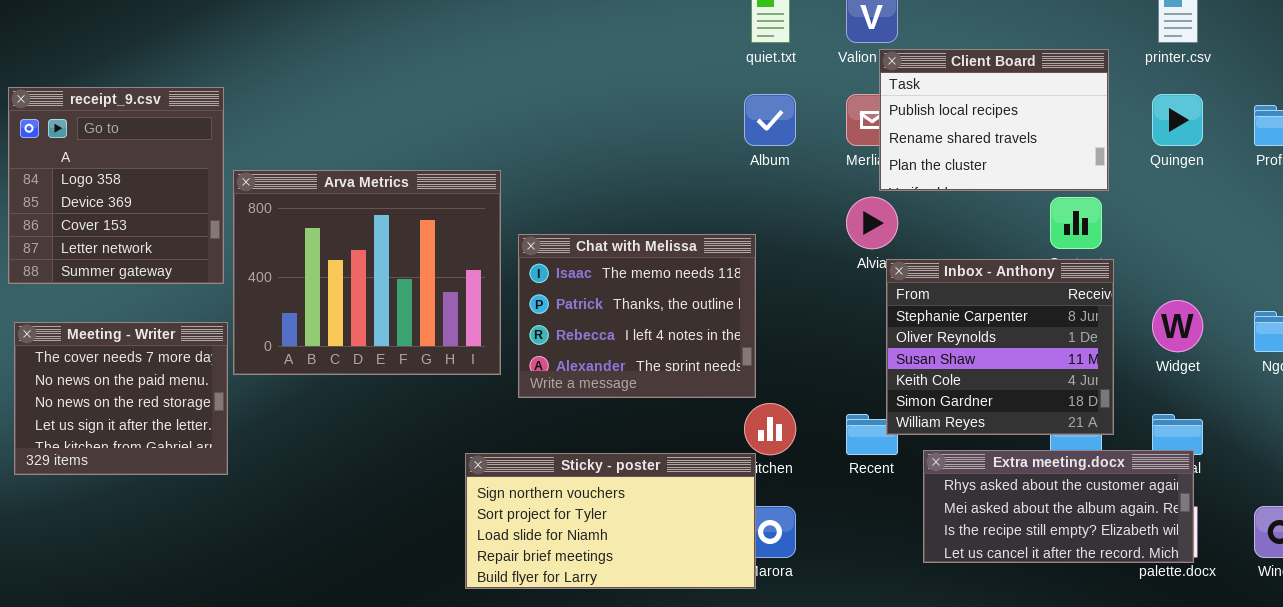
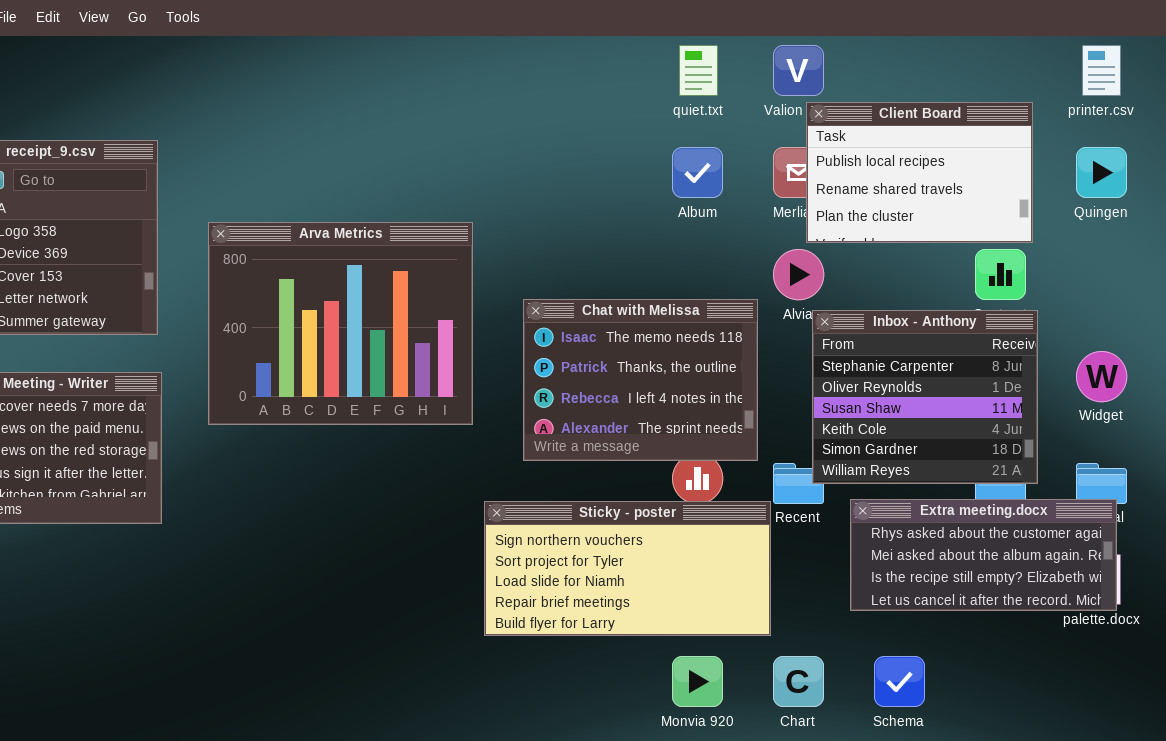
Arva Metrics: [233,170,501,375] -> [208,222,473,425], moved
Chat with Melissa: [518,234,756,398] -> [523,299,758,461], moved
Sticky - poster: [465,453,756,589] -> [484,501,771,636], moved

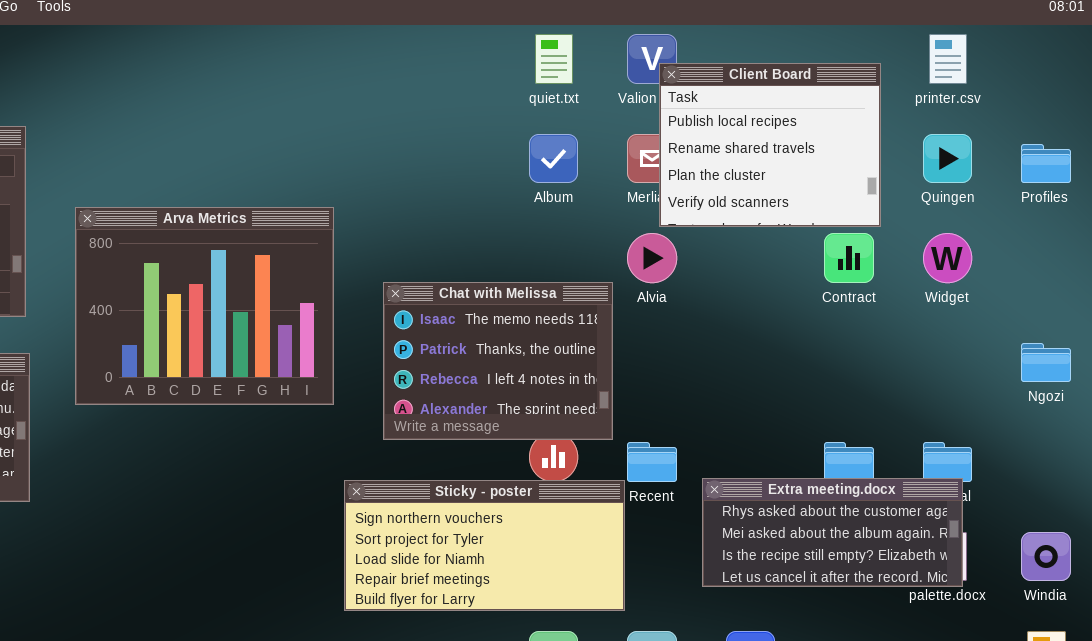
Client Board: [806,102,1033,243] -> [659,63,881,227], resized
Inbox - Anthony: [812,310,1038,484] -> none, closed
Widget: [1076,351,1127,402] -> [923,233,972,283], moved

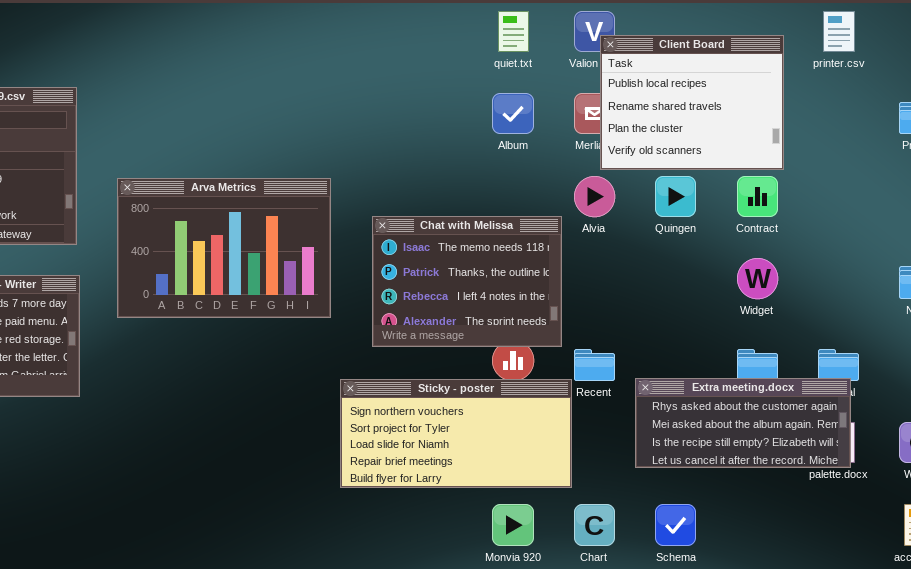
Quingen: [923,134,972,183] -> [655,176,696,217], moved
Arva Metrics: [75,207,334,405] -> [117,178,331,318], resized
Widget: [923,233,972,283] -> [737,258,778,299], moved

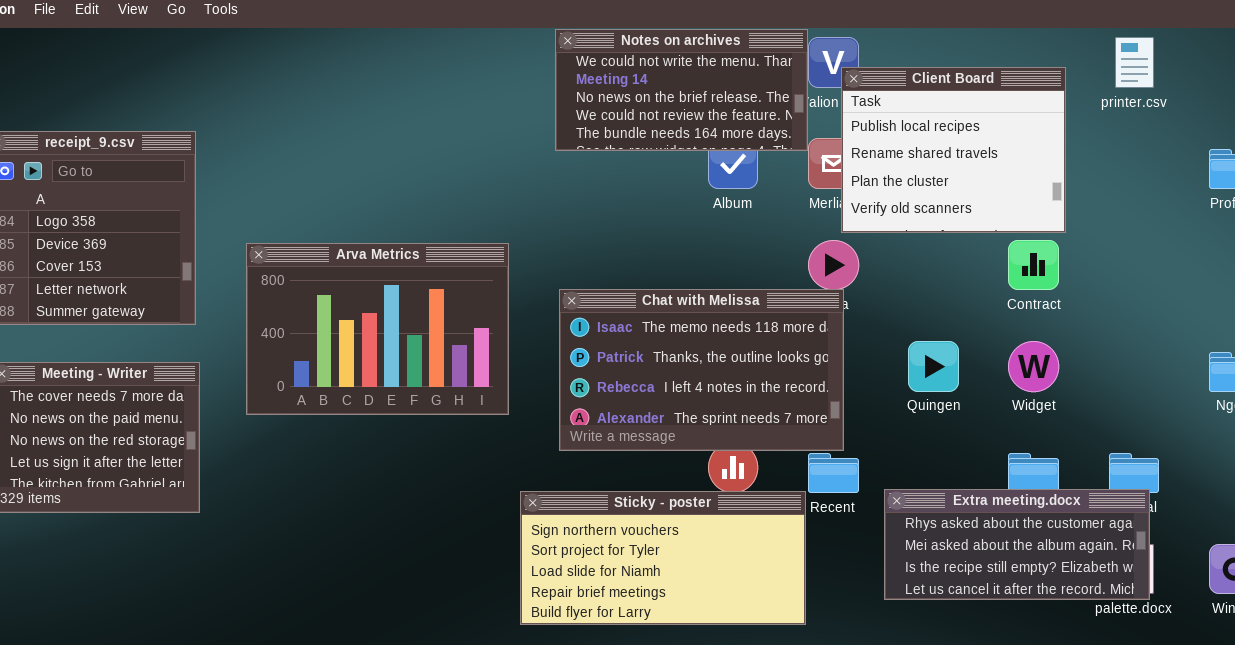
Notes on archives: none -> [555,29,808,151], opened
Quingen: [655,176,696,217] -> [908,341,959,392], moved
Chat with Melissa: [372,216,562,347] -> [559,289,844,451], resized

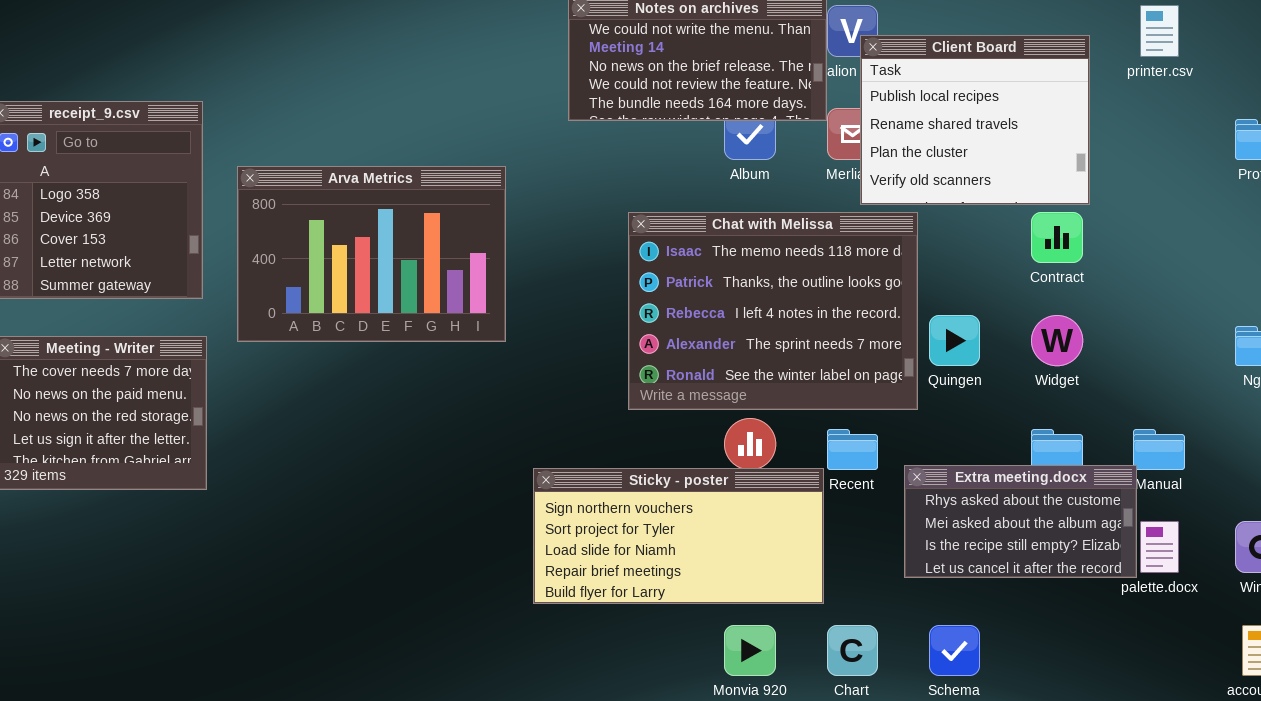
Arva Metrics: [246,243,509,415] -> [237,166,506,342], moved
Chat with Melissa: [559,289,844,451] -> [628,212,918,410], moved, resized
Extra meeting.docx: [884,489,1150,600] -> [904,465,1137,578], resized

